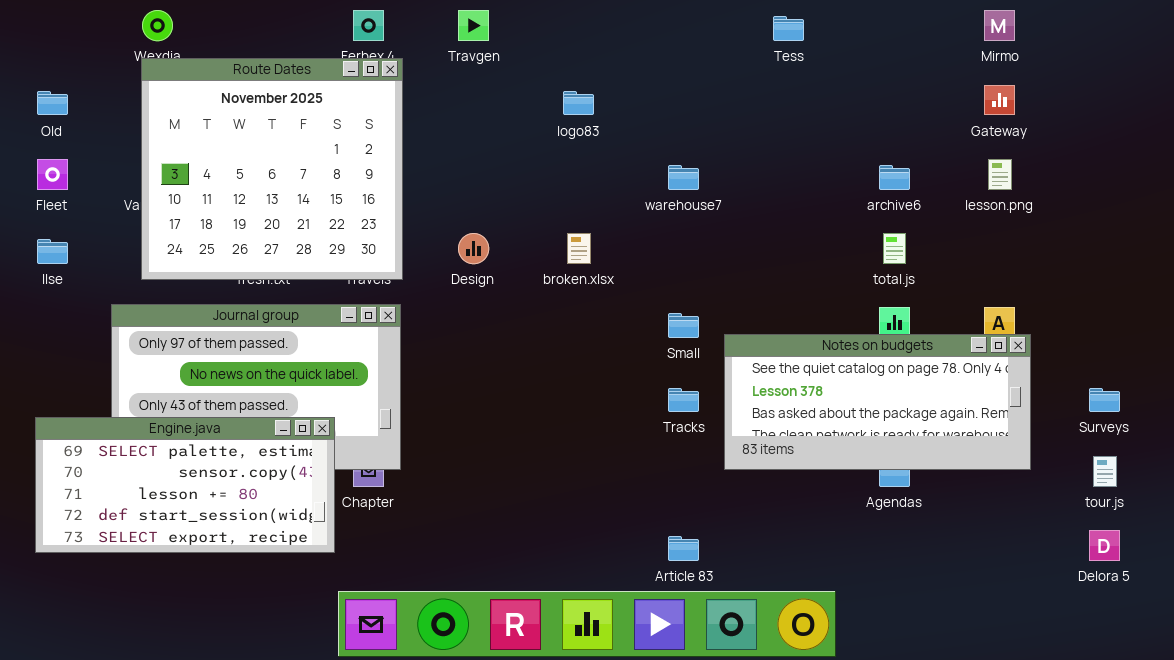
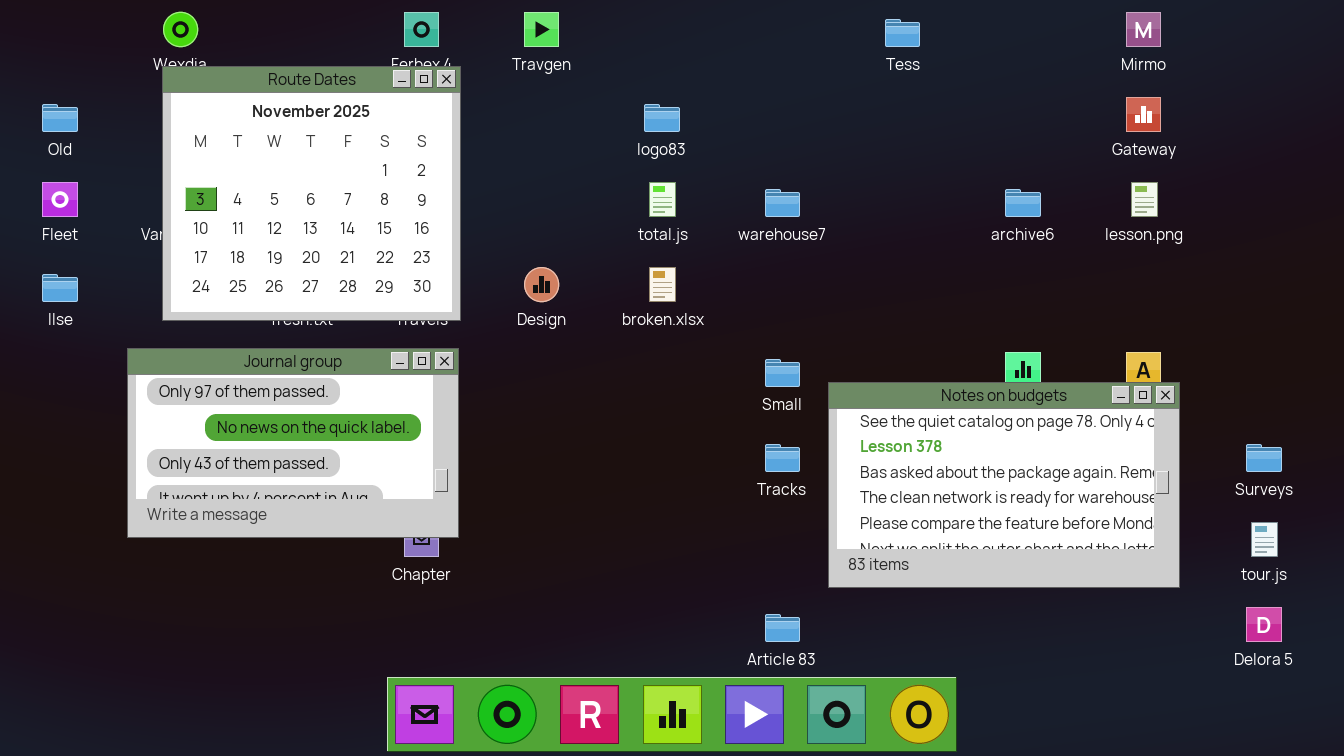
total.js: [883,233,906,264] -> [649,182,676,217], moved
Notes on budgets: [724,334,1031,470] -> [828,382,1180,588], resized
Engine.java: [35,417,335,553] -> none, closed

